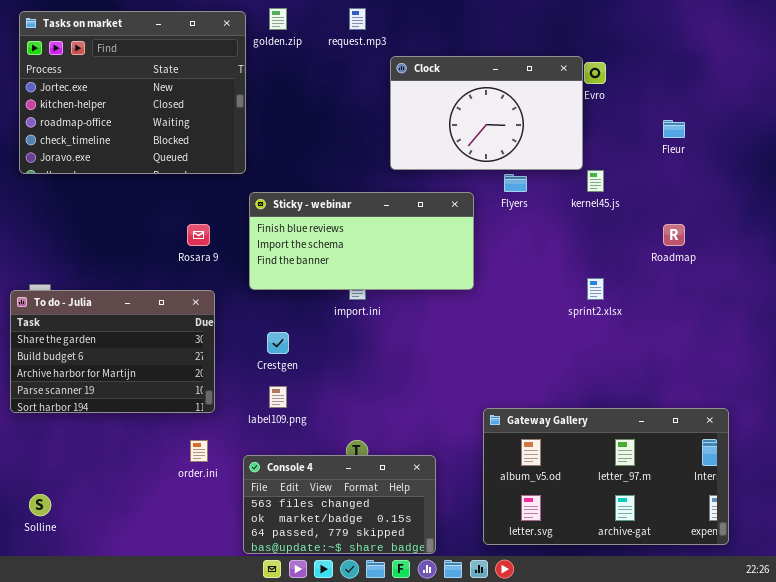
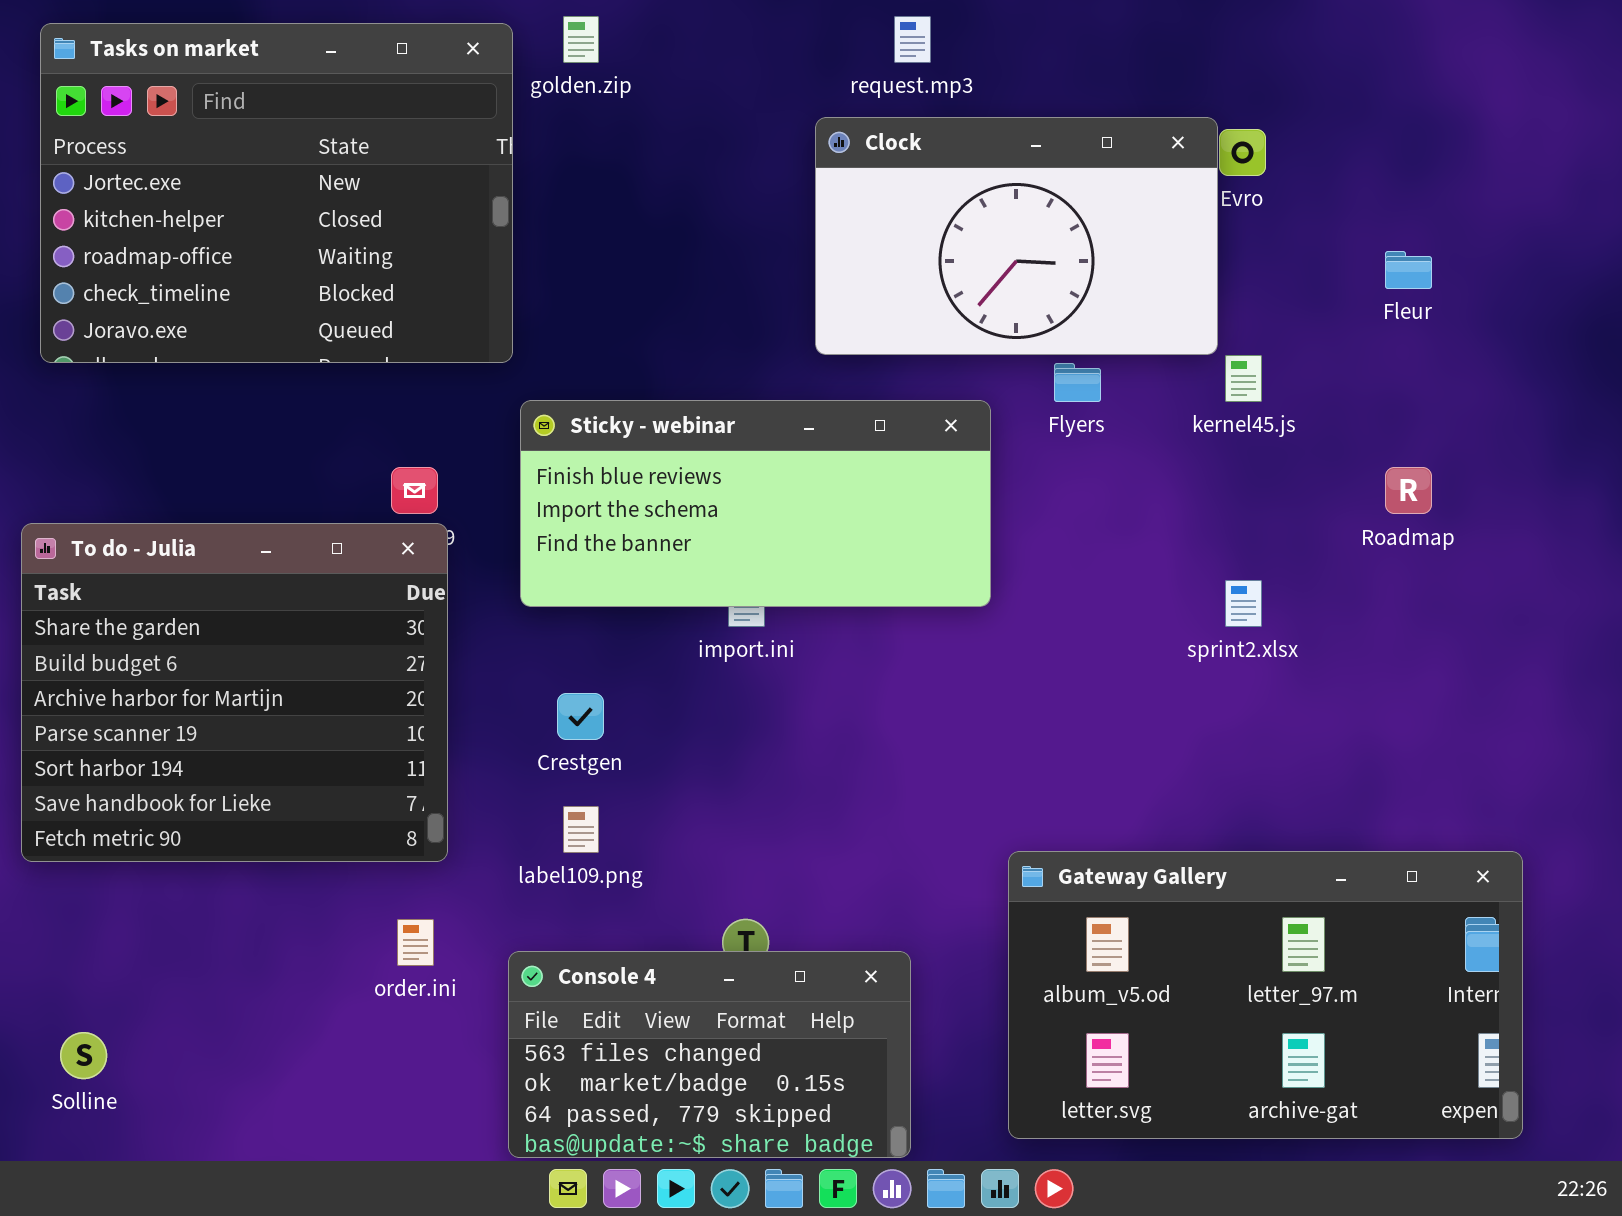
request.mp3: [349,8,366,30] -> [894,16,931,63], moved
To do - Julia: [10,290,215,413] -> [21,523,448,862], resized

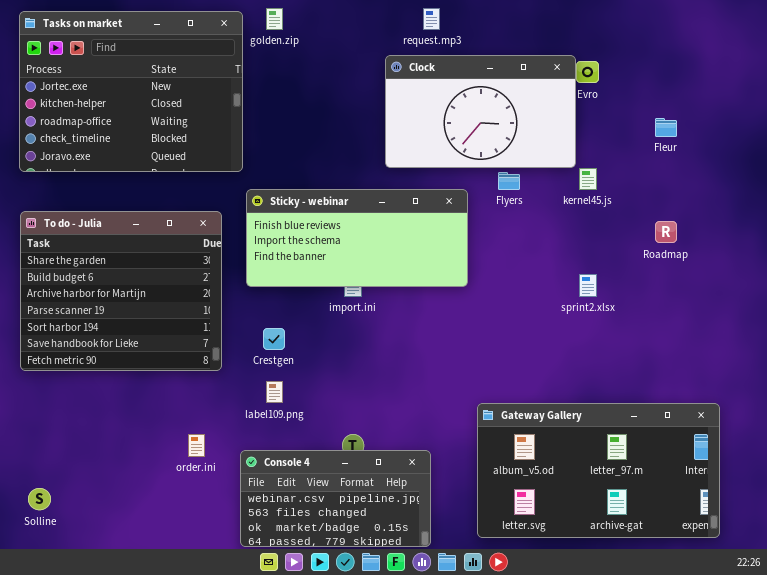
To do - Julia: [21,523,448,862] -> [20,211,222,371], moved
Console 4: [508,951,911,1158] -> [240,450,431,547], scrolled up 1 row

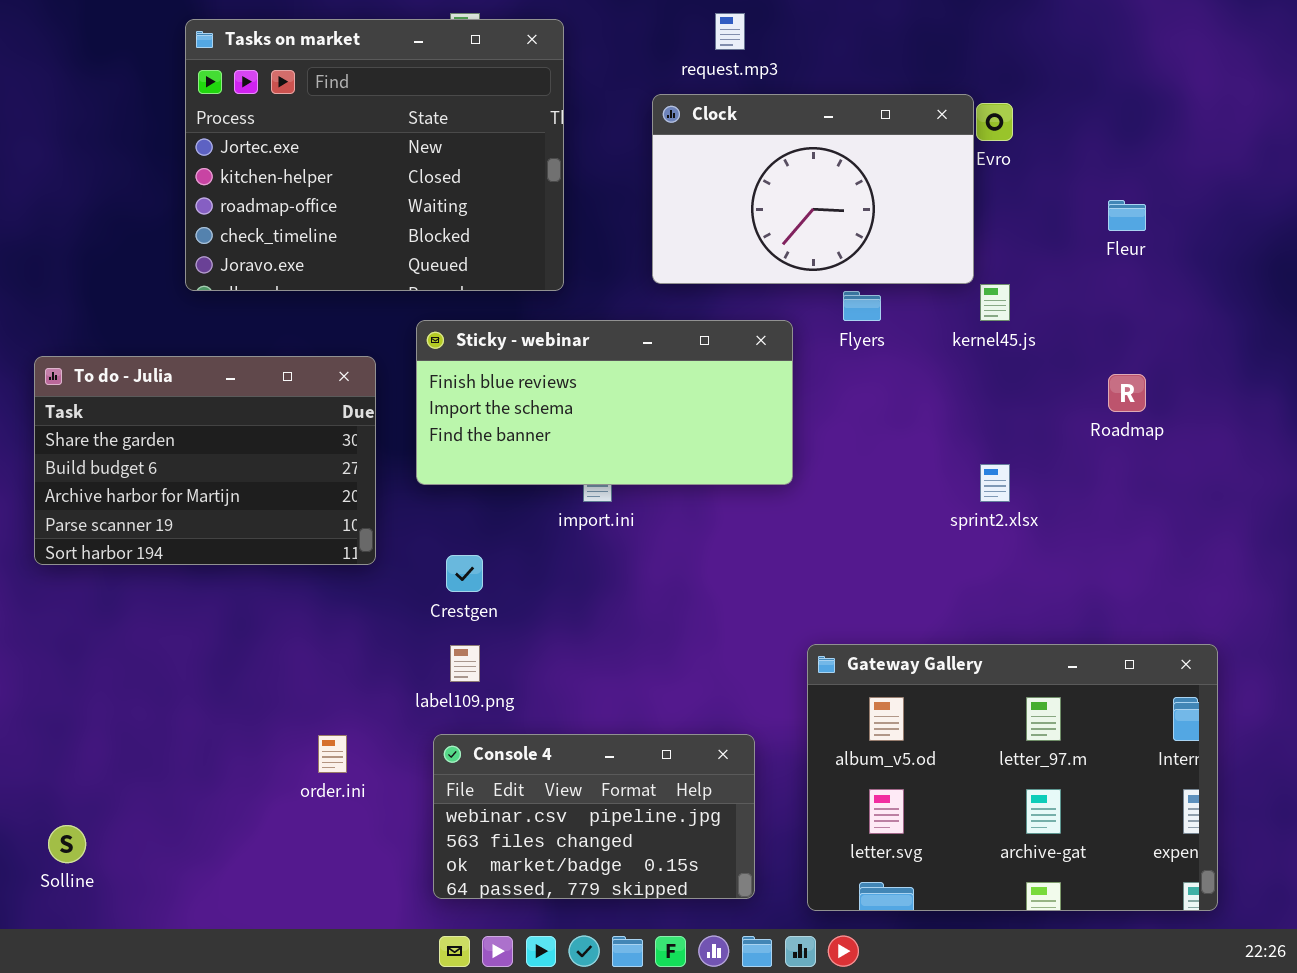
Tasks on market: [19,11,243,172] -> [185,19,564,291], moved
To do - Julia: [20,211,222,371] -> [34,356,376,565], resized
Gateway Gallery: [477,403,720,538] -> [807,644,1218,911], resized
Console 4: [240,450,431,547] -> [433,734,755,899], moved

